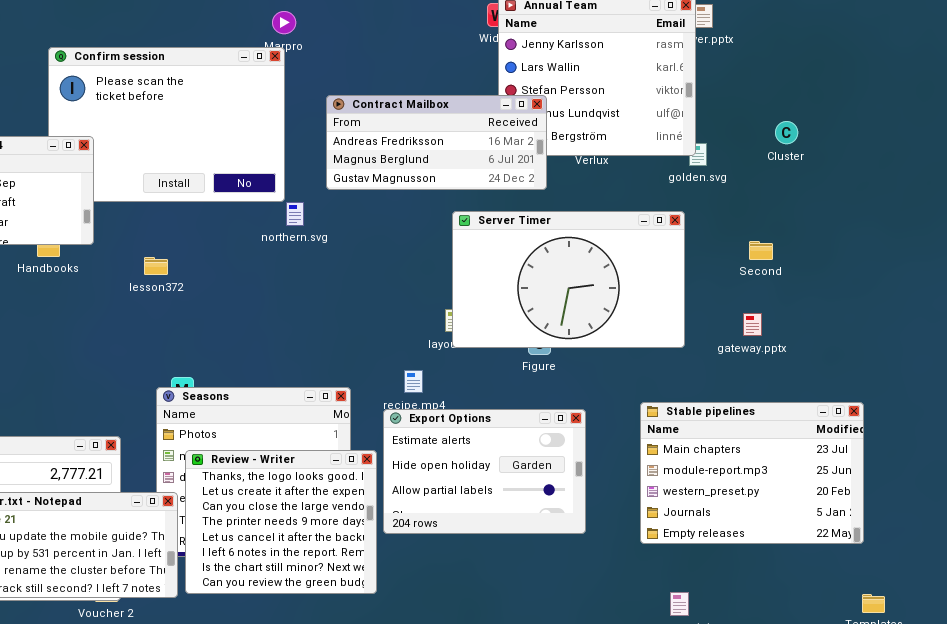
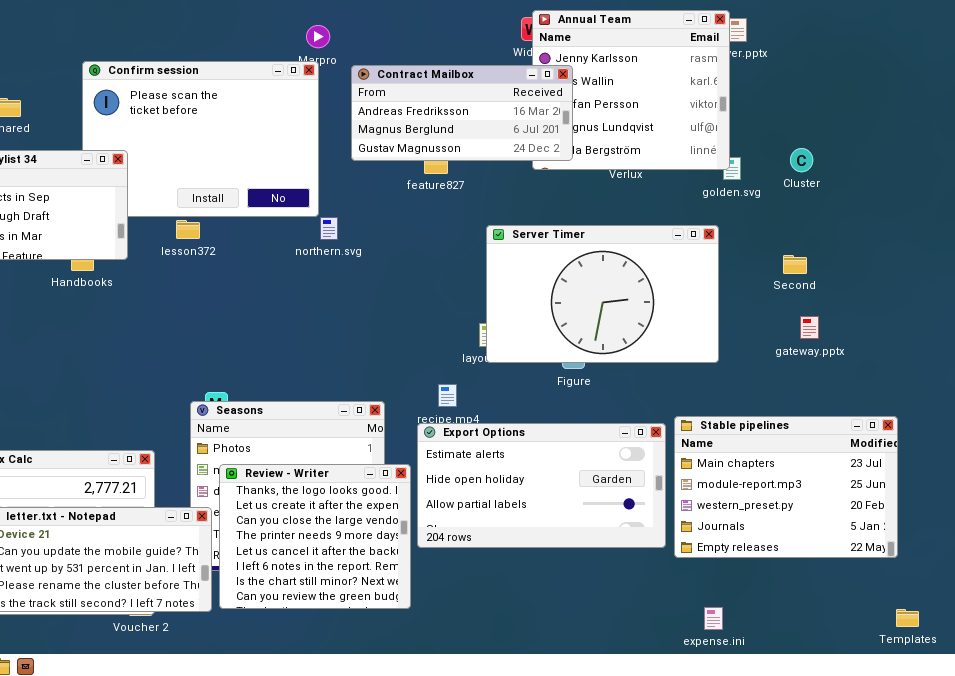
Contract Mailbox: [326,95,547,190] -> [351,65,573,161], moved
Cluster: [775,121,798,144] -> [790,148,813,172], moved
lesson372: [144,257,168,275] -> [176,220,200,239], moved
gateway.pptx: [743,313,762,336] -> [800,316,819,339], moved
Export Options: [383,409,586,534] -> [417,423,666,548], resized

